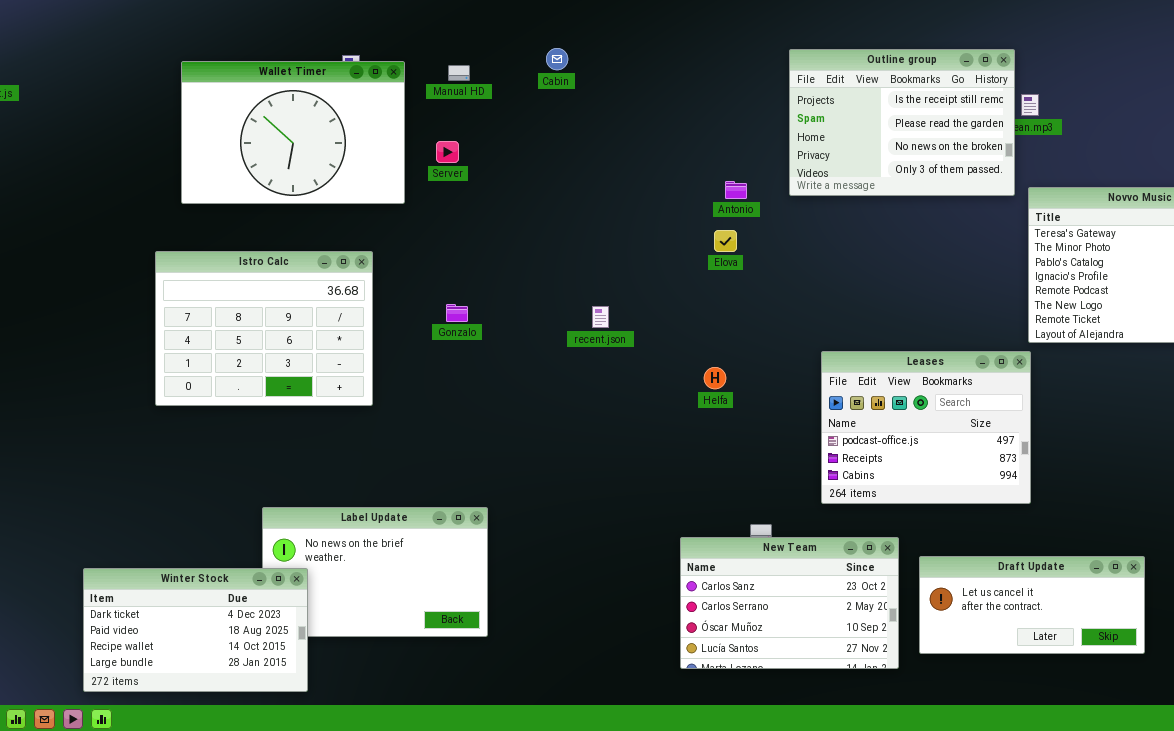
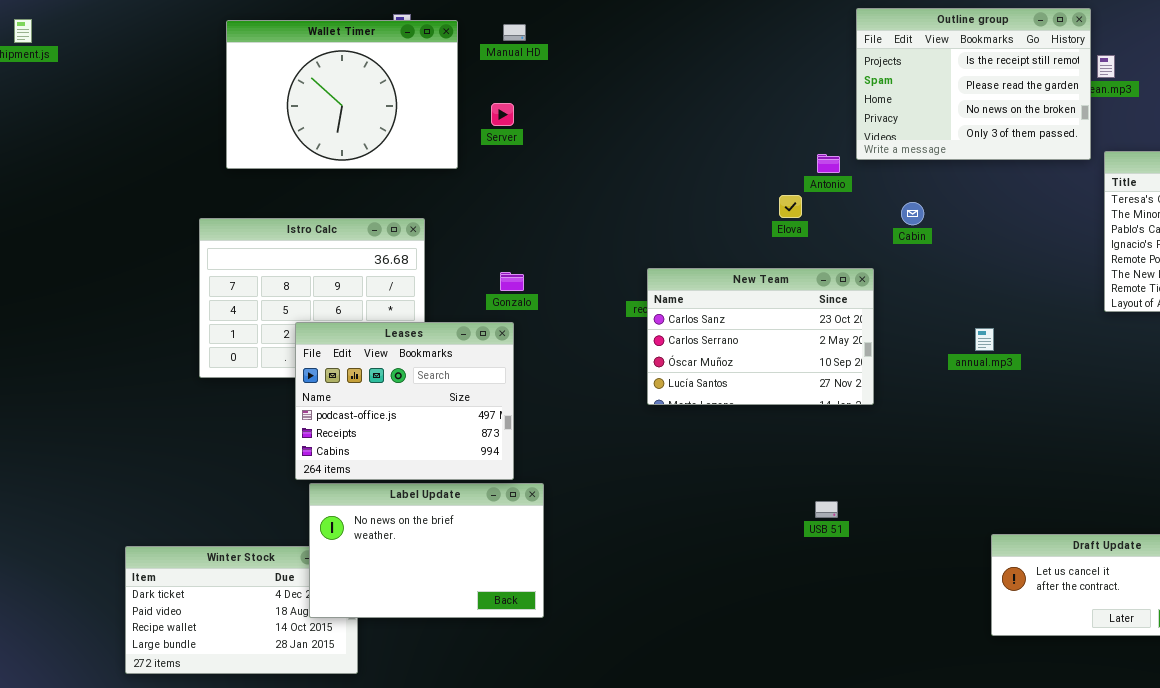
Cabin: [546,48,568,70] -> [901,202,924,225], moved
Antonio: [725,181,747,199] -> [817,154,840,173], moved
Leases: [821,351,1031,504] -> [295,322,514,480], moved
Label Update: [262,507,488,637] -> [309,483,544,618], raised
New Team: [680,537,899,669] -> [647,268,874,405], moved

